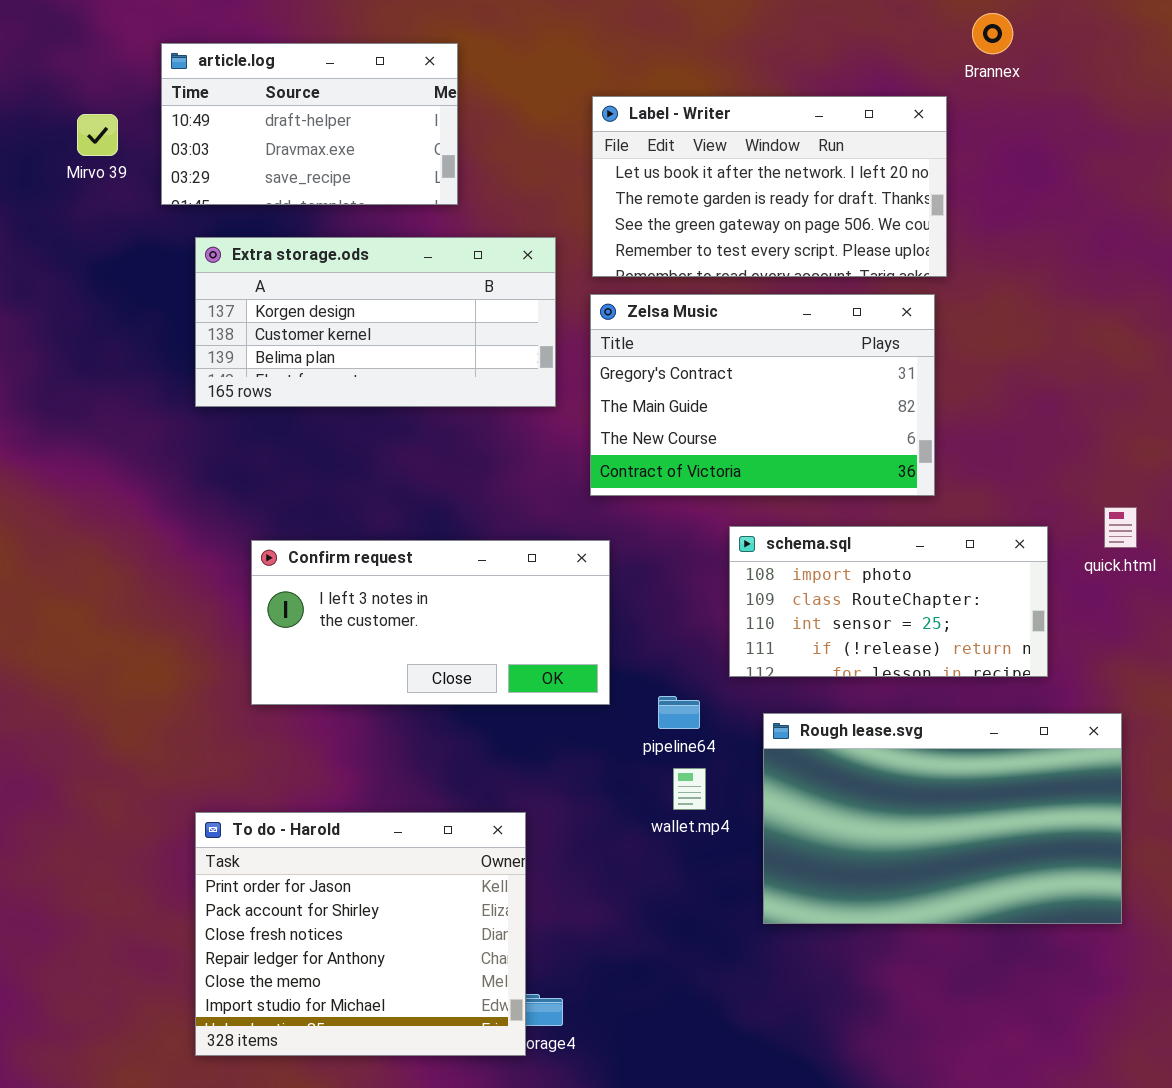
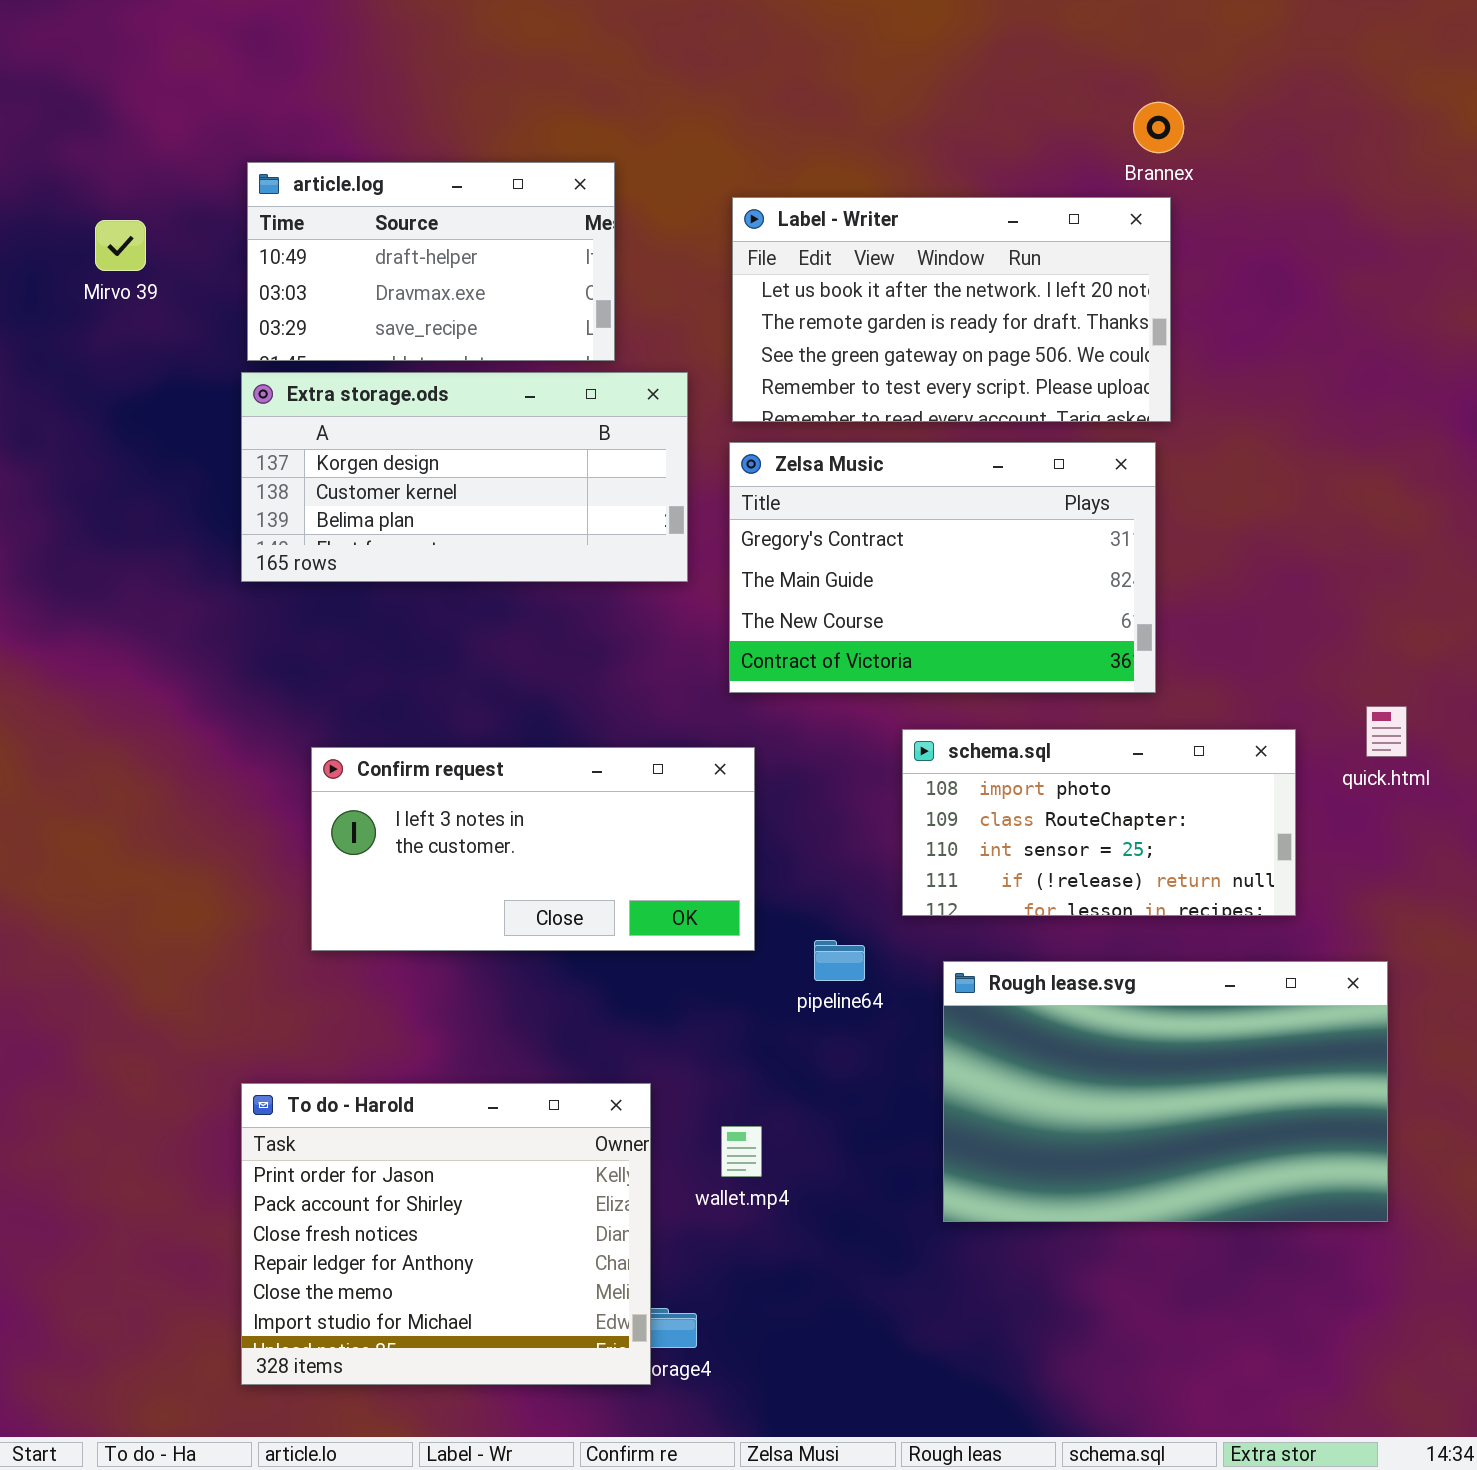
Brannex: [972,13,1013,54] -> [1133,102,1184,153], moved
article.log: [161,43,458,205] -> [247,162,615,361], moved
wallet.mp4: [673,768,706,810] -> [721,1126,762,1177], moved

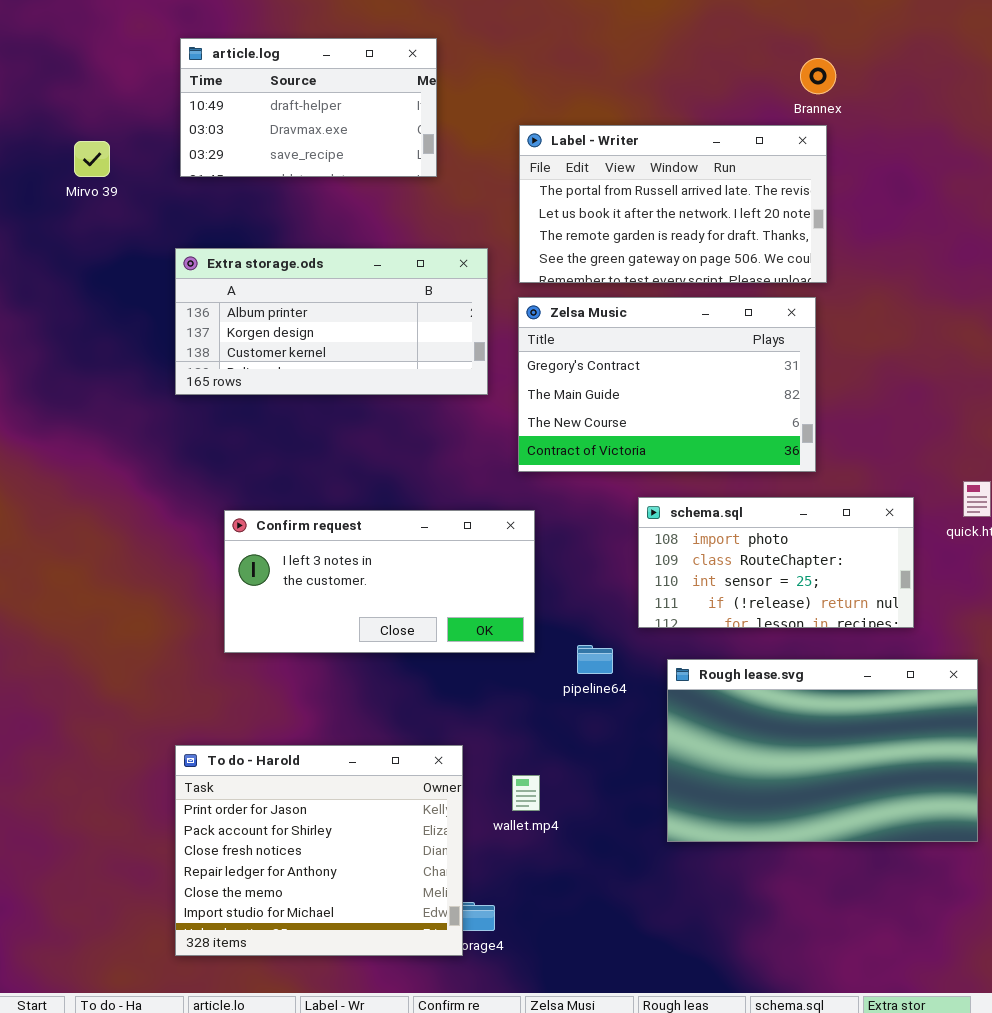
article.log: [247,162,615,361] -> [180,38,437,177], moved
Label - Writer: [732,197,1171,422] -> [519,125,827,283], scrolled up 1 row
Extra storage.ods: [241,372,688,582] -> [175,248,488,395], scrolled up 1 row

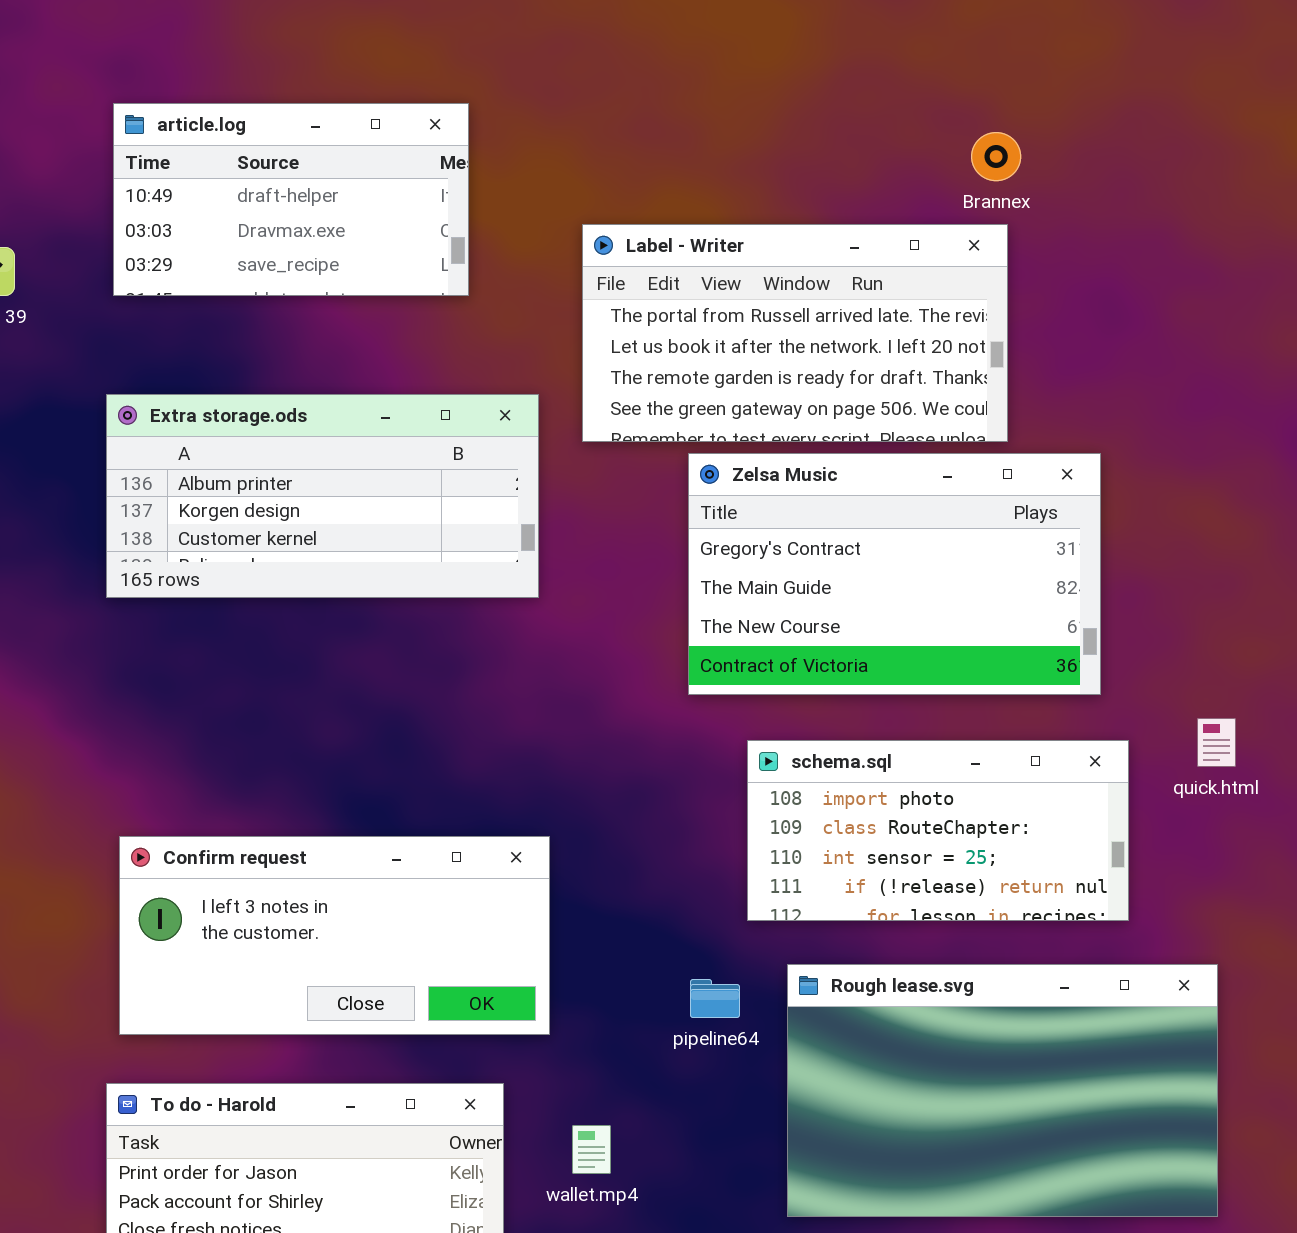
Zelsa Music: [518,297,816,472] -> [688,453,1101,695], moved
Confirm request: [224,510,535,653] -> [119,836,550,1035], moved
pipeline64: [577,645,613,674] -> [690,979,740,1018], moved

